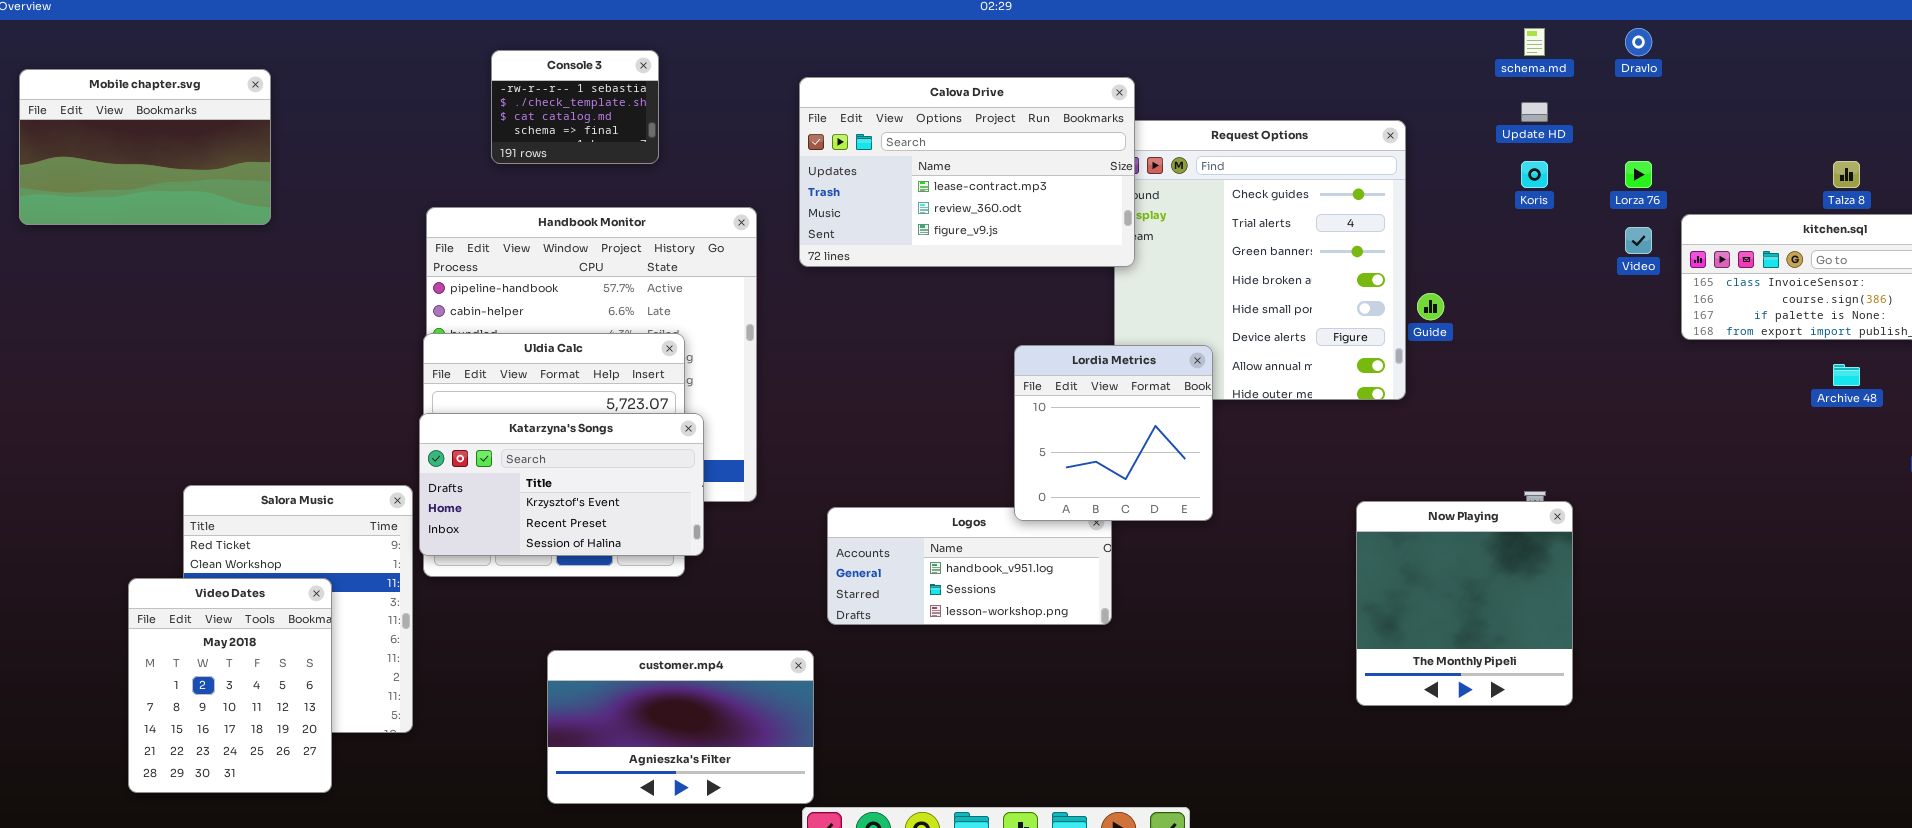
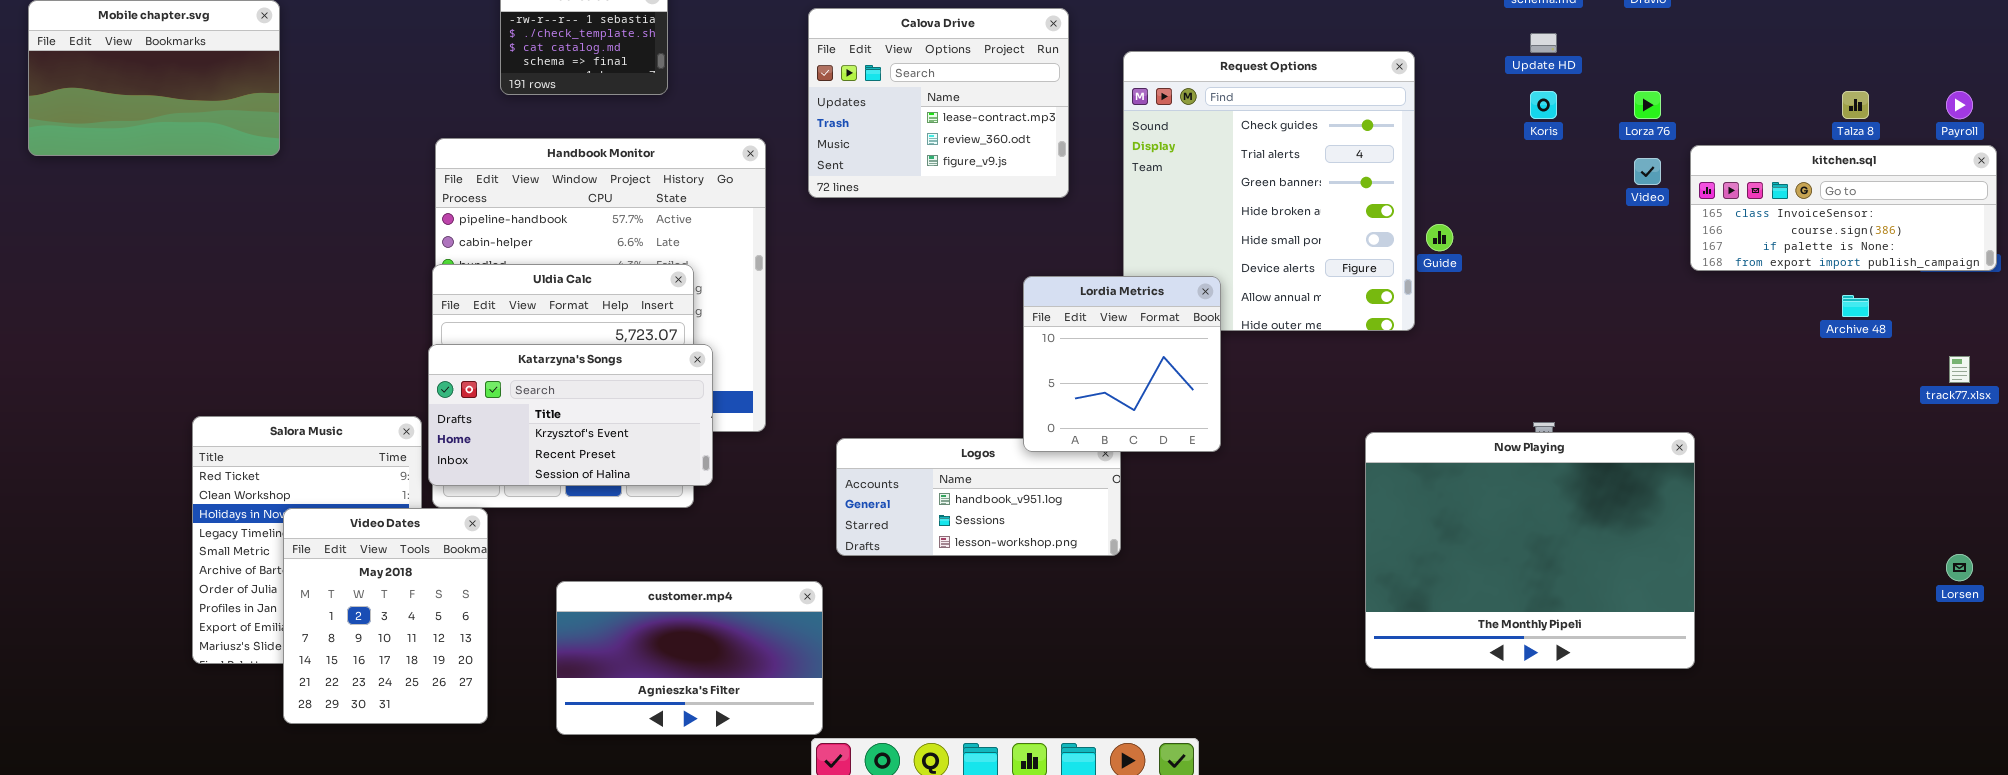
Calova Drive: [799,77,1135,267] -> [808,8,1069,198], resized
Now Playing: [1356,501,1573,706] -> [1365,432,1695,669], resized
Video Dates: [128,578,332,793] -> [283,508,488,724], moved

